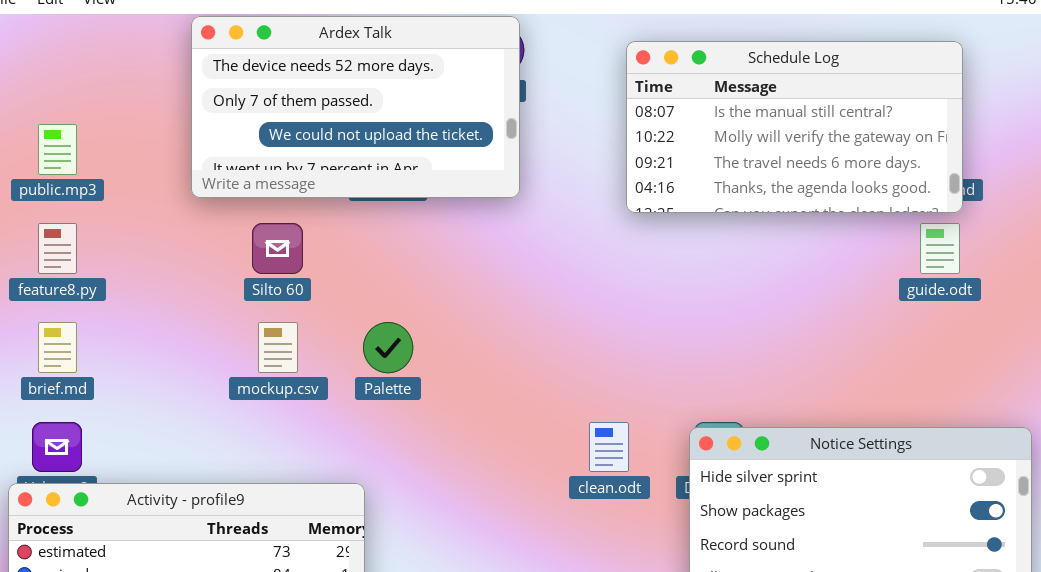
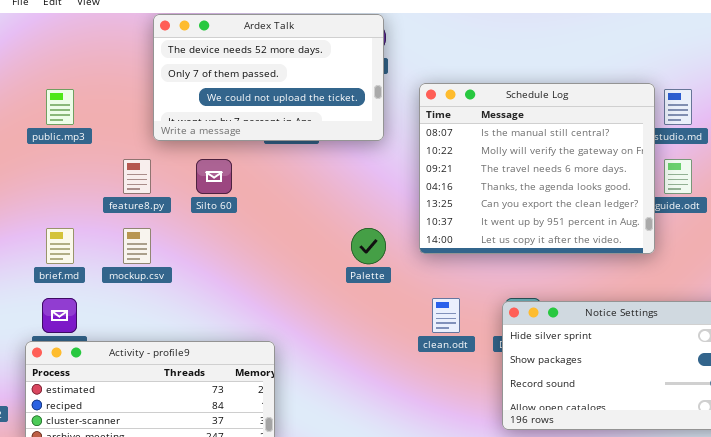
Schedule Log: [626,41,963,213] -> [419,83,655,254], moved, resized
feature8.py: [38,223,77,274] -> [123,159,151,194], moved
mockup.csv: [258,322,298,373] -> [123,228,151,264], moved
Palette: [363,322,413,373] -> [351,228,386,264], moved

